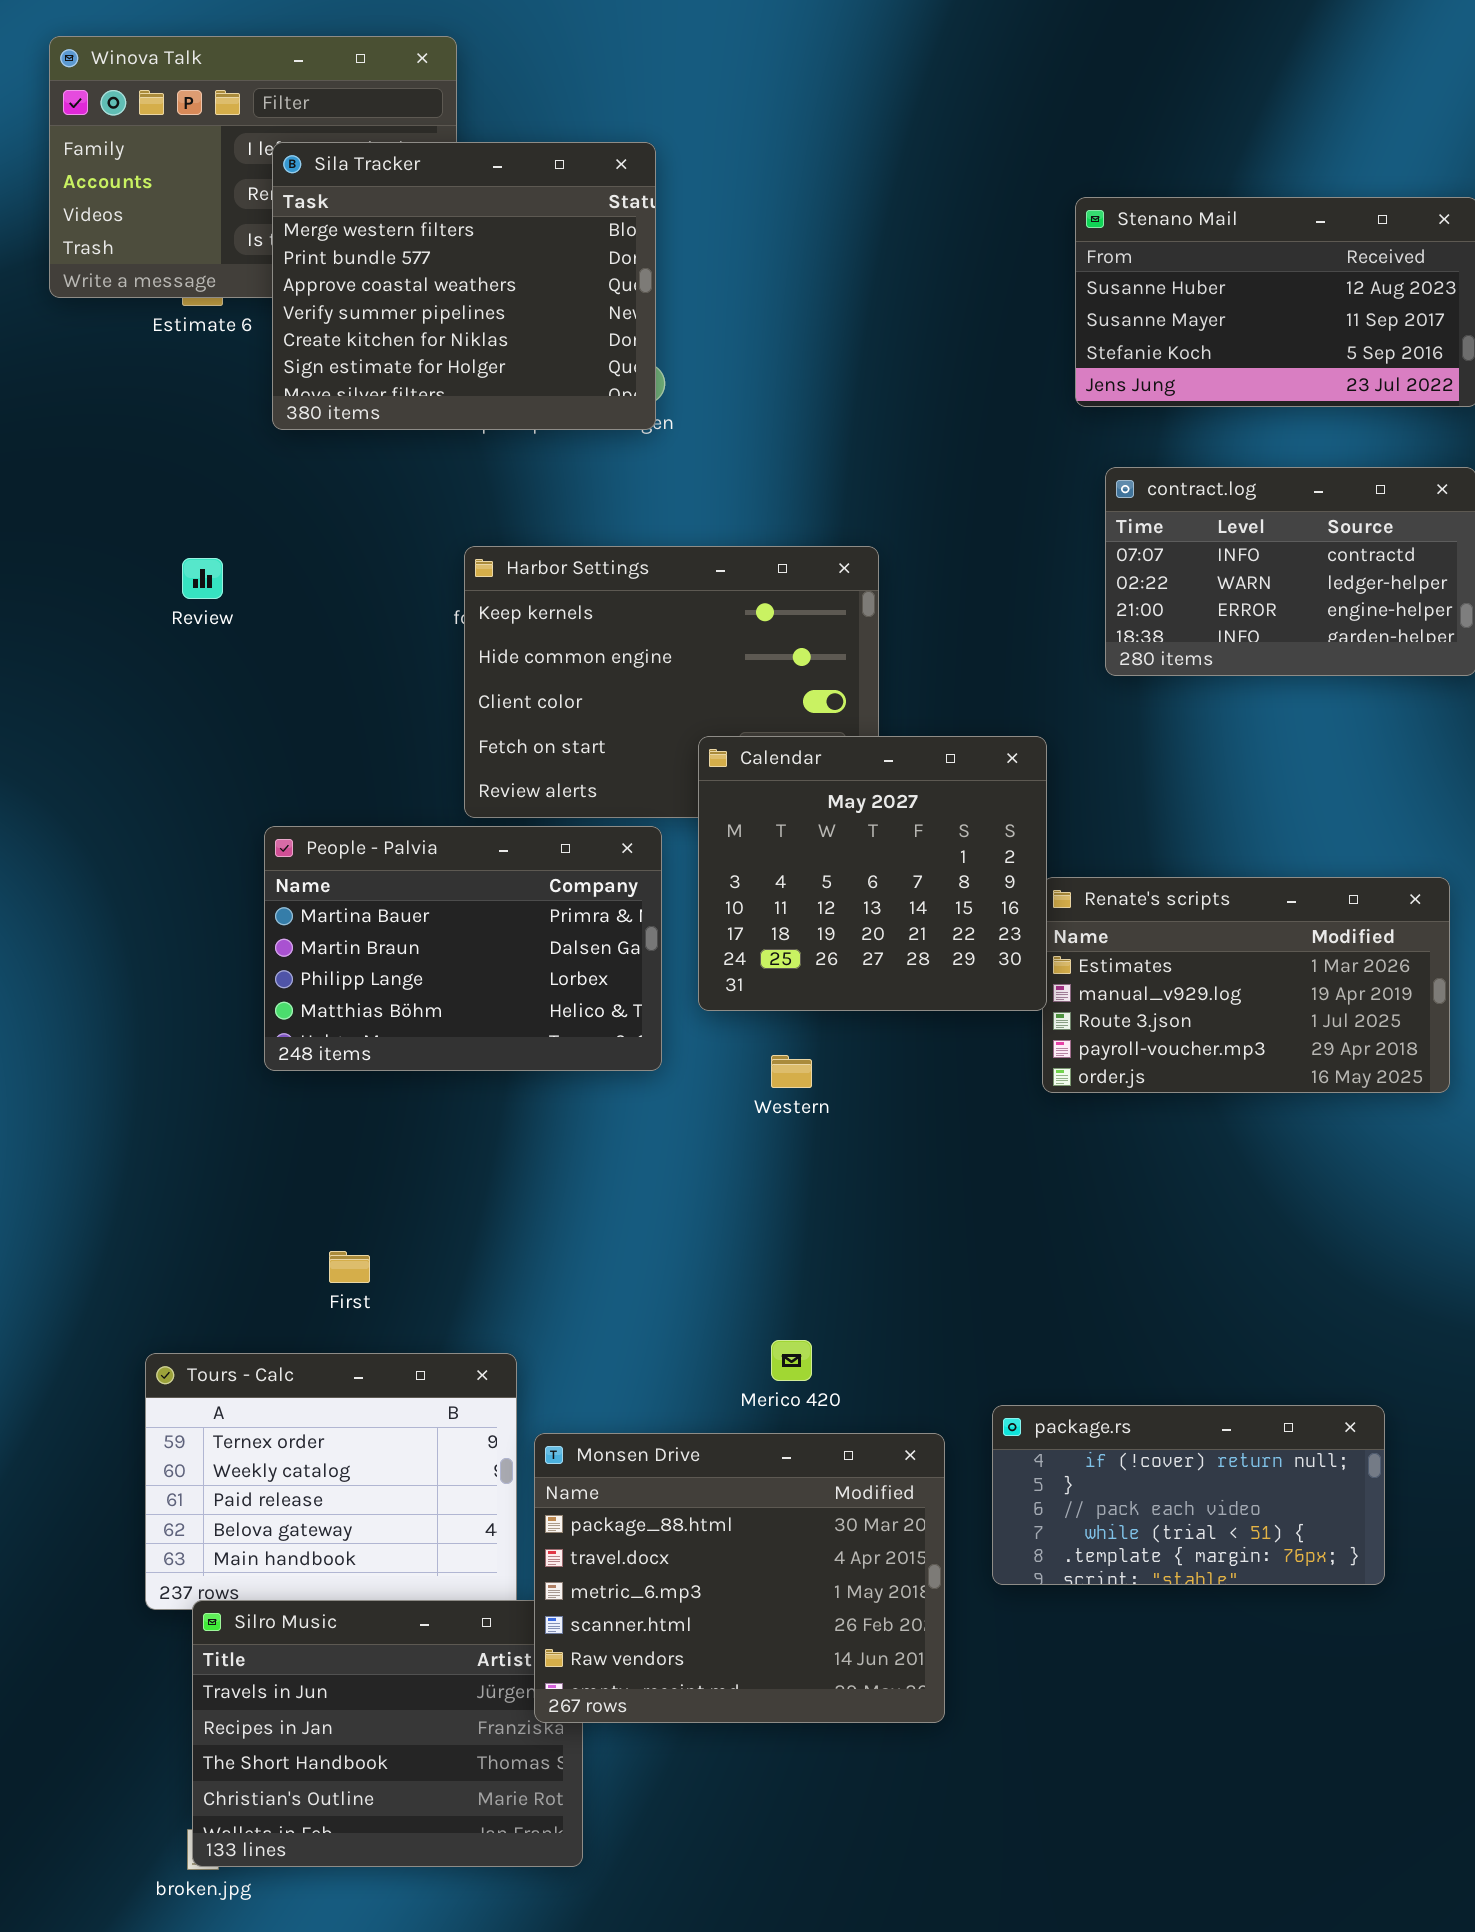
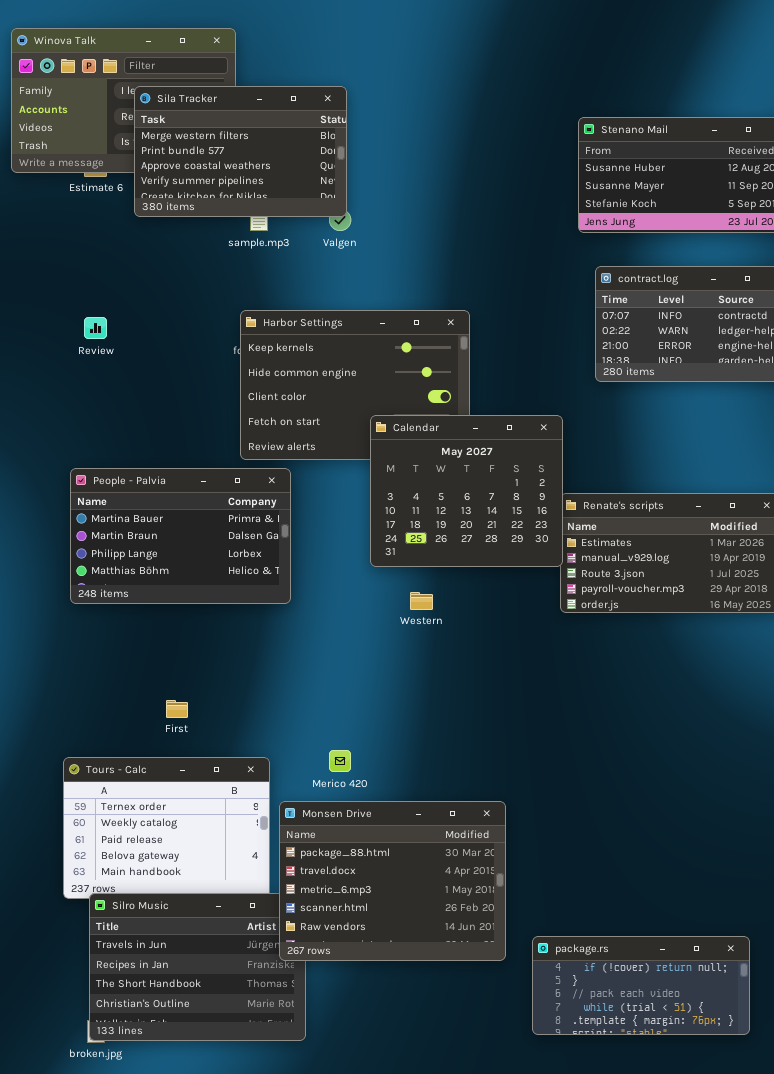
Sila Tracker: [272,142,656,430] -> [134,86,347,217], resized
People - Palvia: [264,826,662,1071] -> [70,468,291,604], moved
Merico 420: [771,1340,812,1381] -> [329,750,351,772], moved
package.rs: [992,1405,1385,1585] -> [532,936,750,1035], moved

